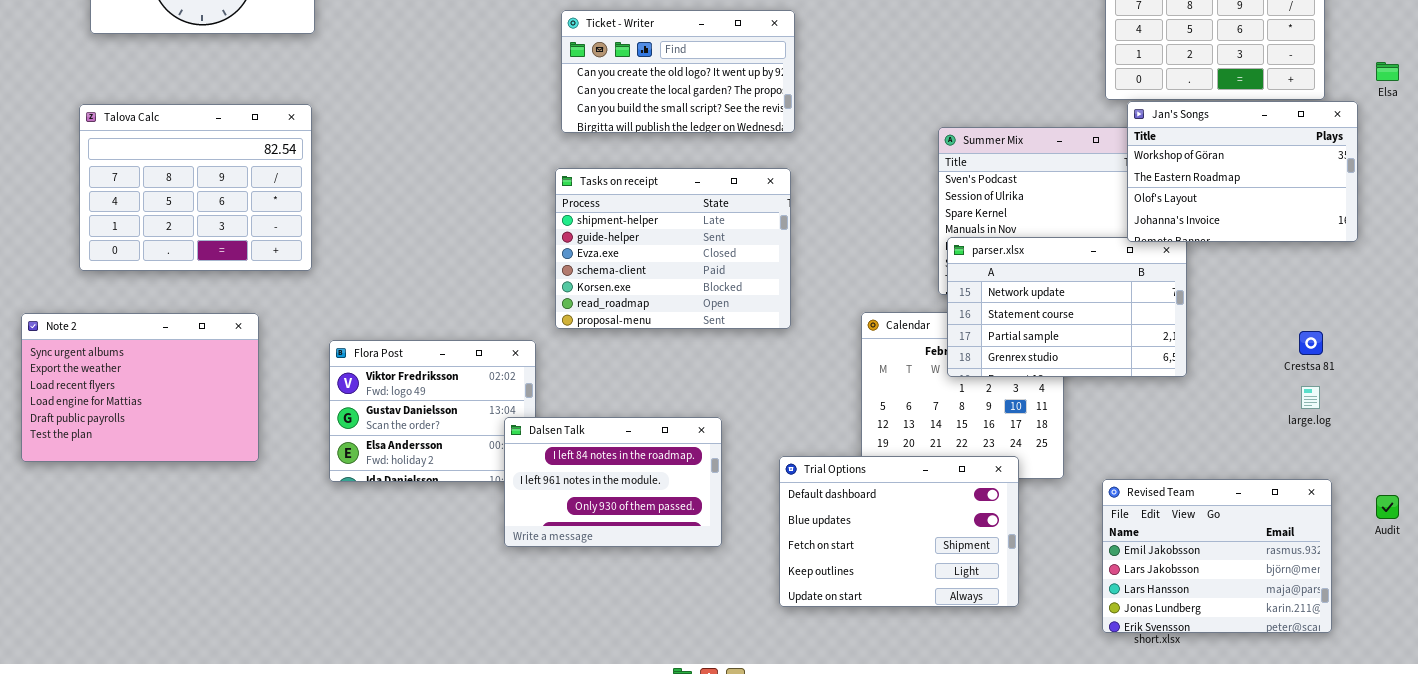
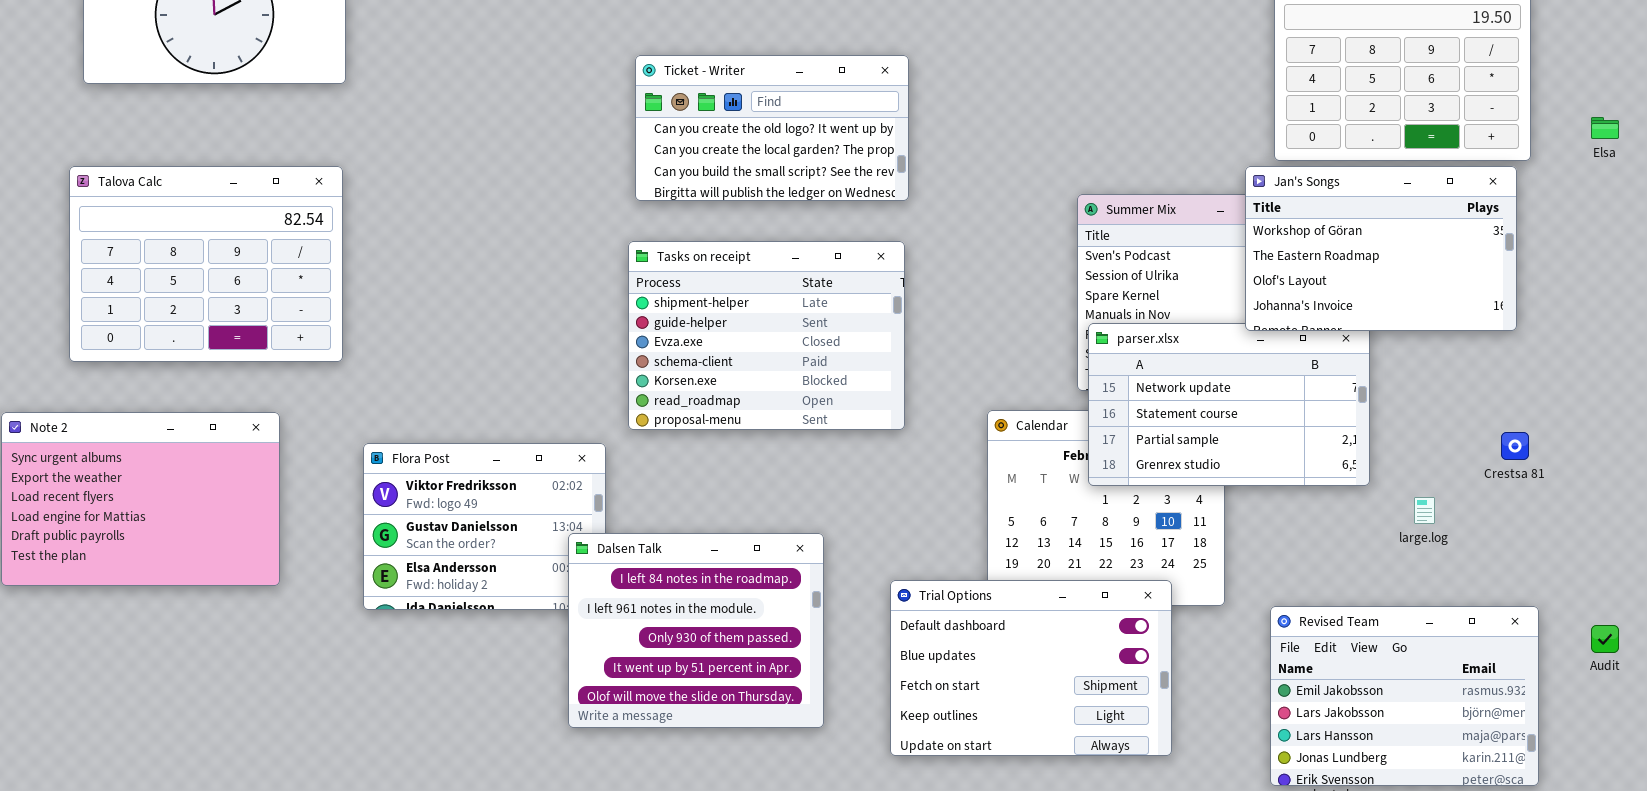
Jan's Songs: [1127,101,1358,242] -> [1245,166,1517,331], moved
large.log: [1301,386,1320,409] -> [1414,497,1435,524], moved
Dalsen Talk: [504,417,722,547] -> [568,533,824,728], resized

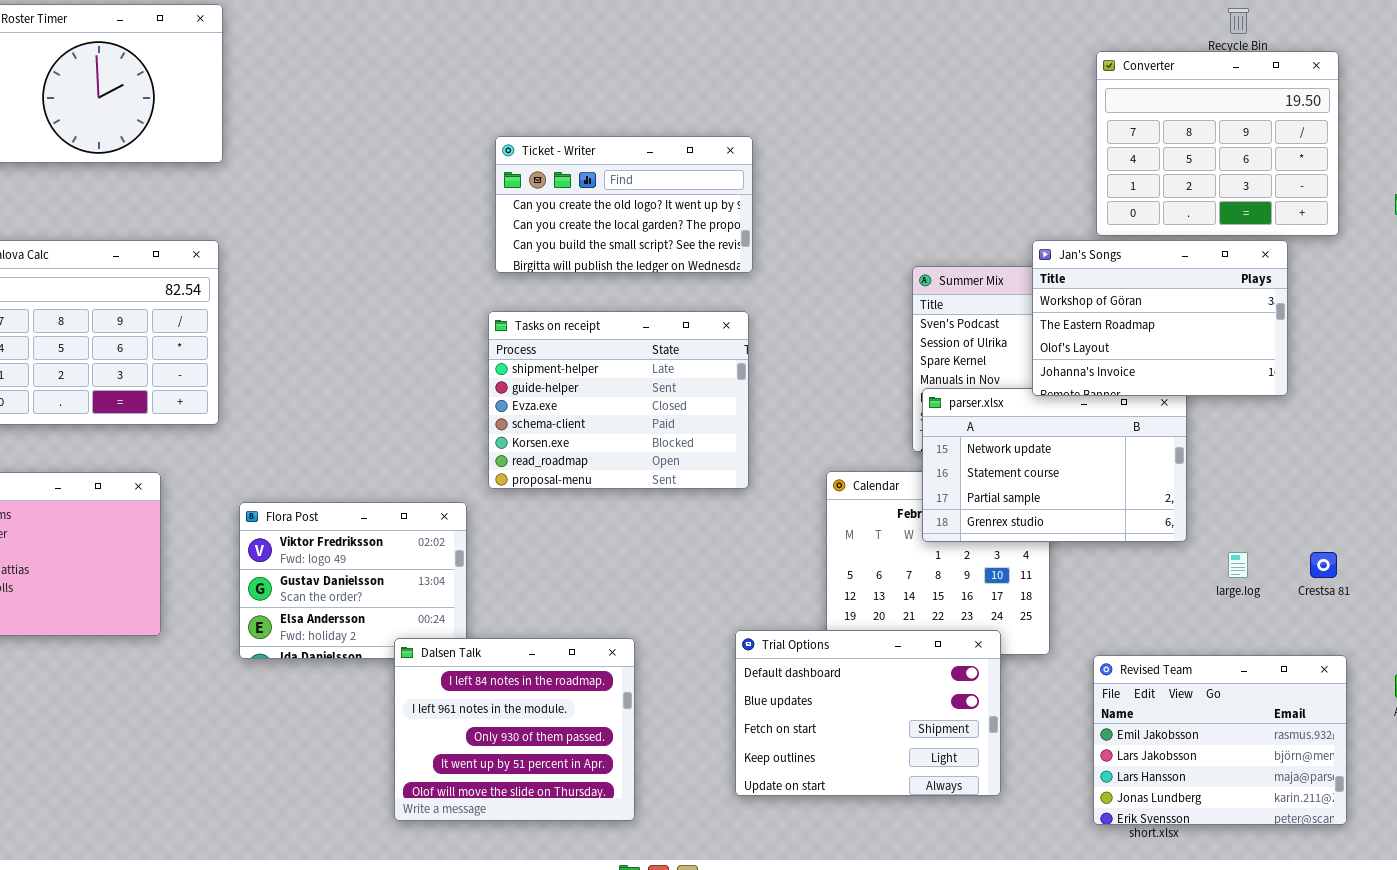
Jan's Songs: [1245,166,1517,331] -> [1032,240,1288,396], moved
Crestsa 81: [1501,432,1529,460] -> [1310,552,1337,578], moved
Dalsen Talk: [568,533,824,728] -> [394,638,635,821], moved

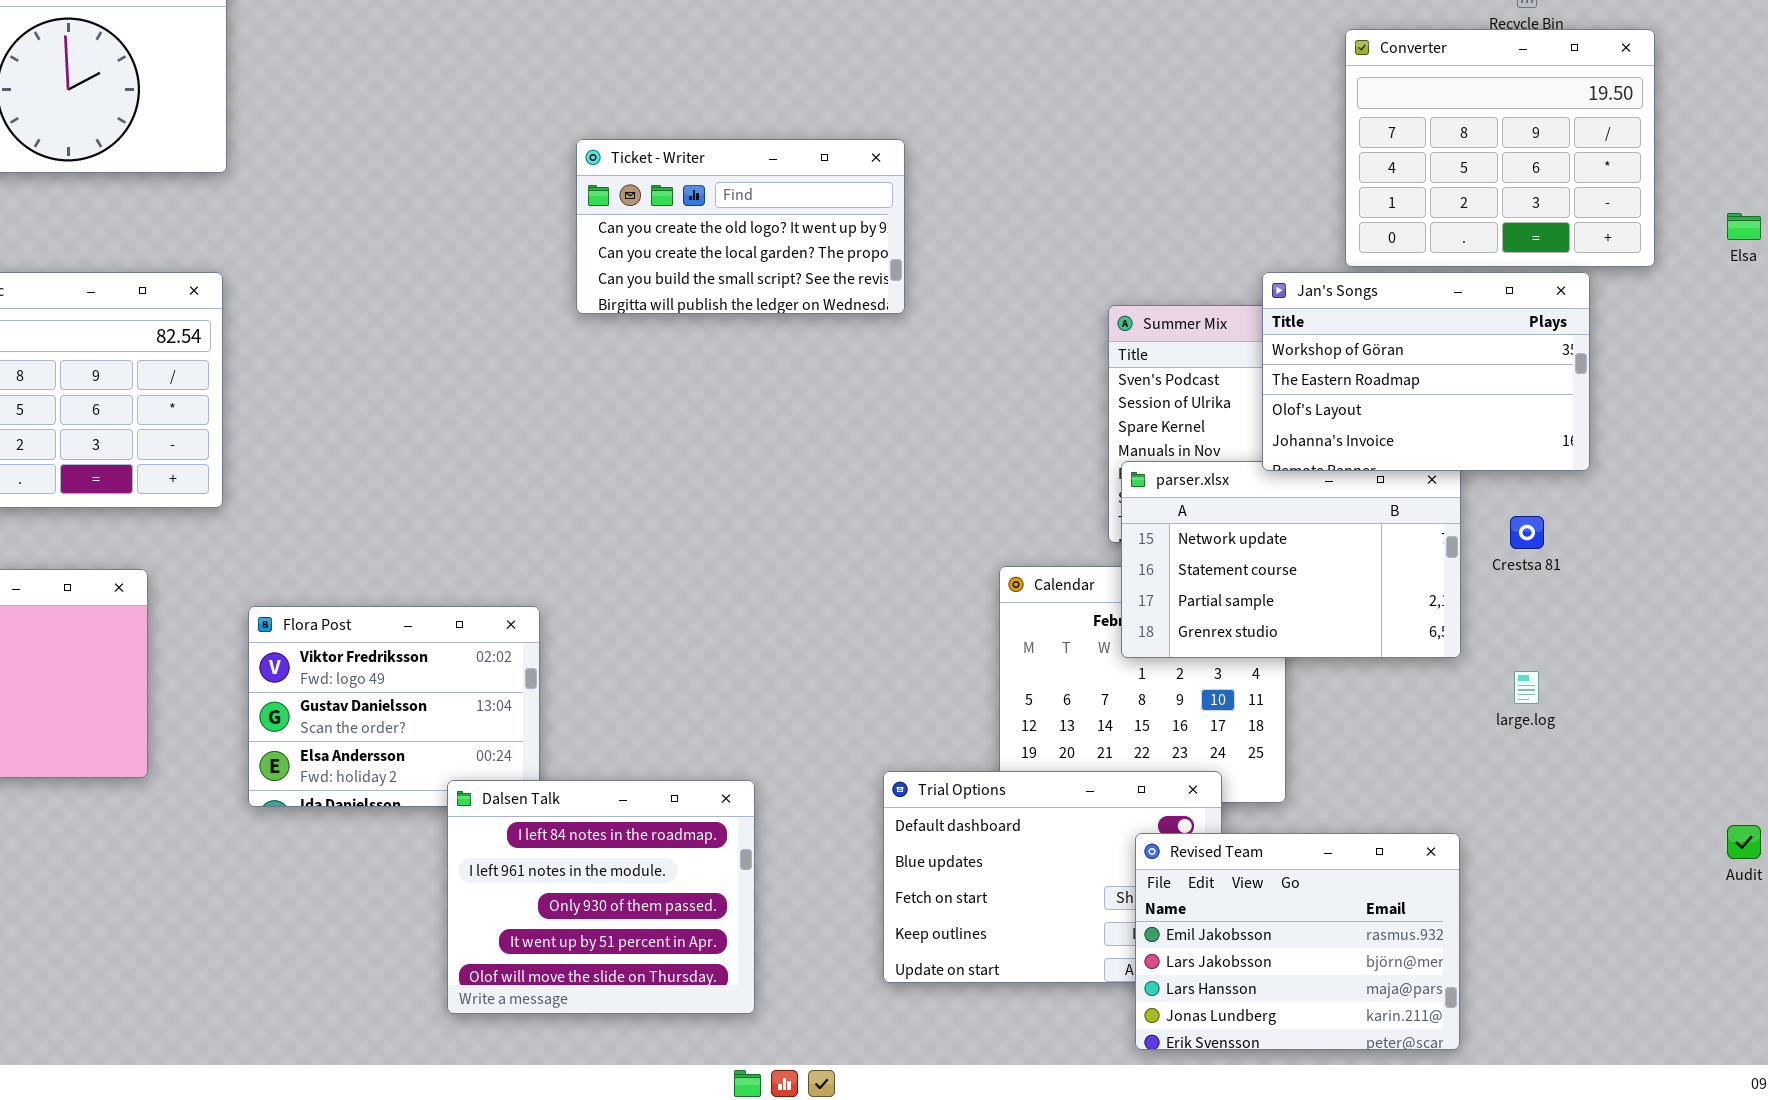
Tasks on receipt: [488,311,749,489] -> none, closed
Crestsa 81: [1310,552,1337,578] -> [1510,516,1544,549], moved
Revised Team: [1093,655,1347,825] -> [1135,833,1460,1050], moved

